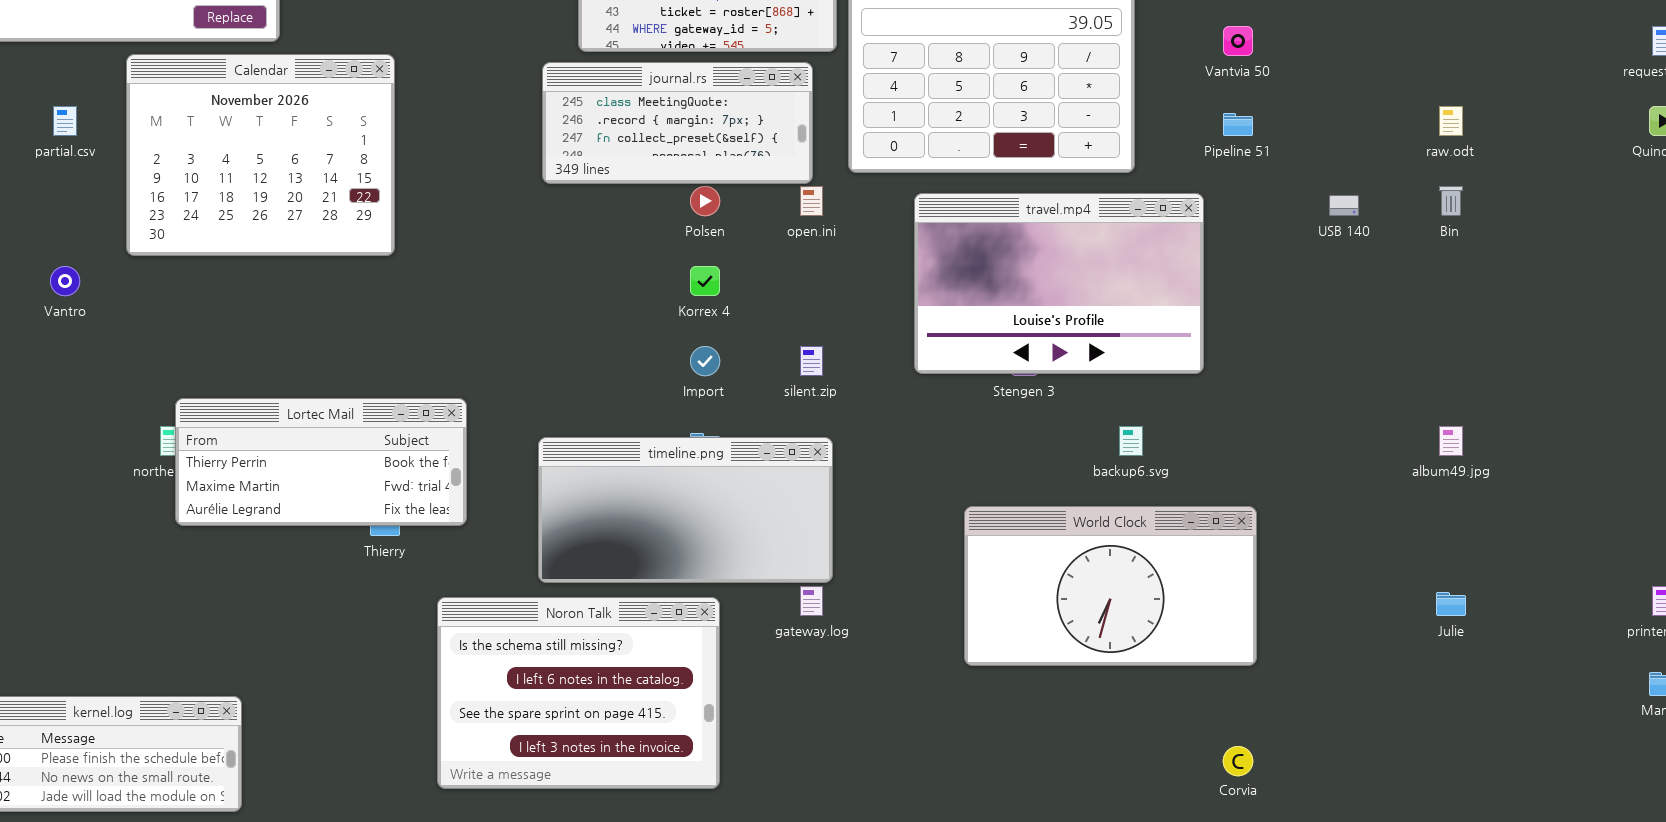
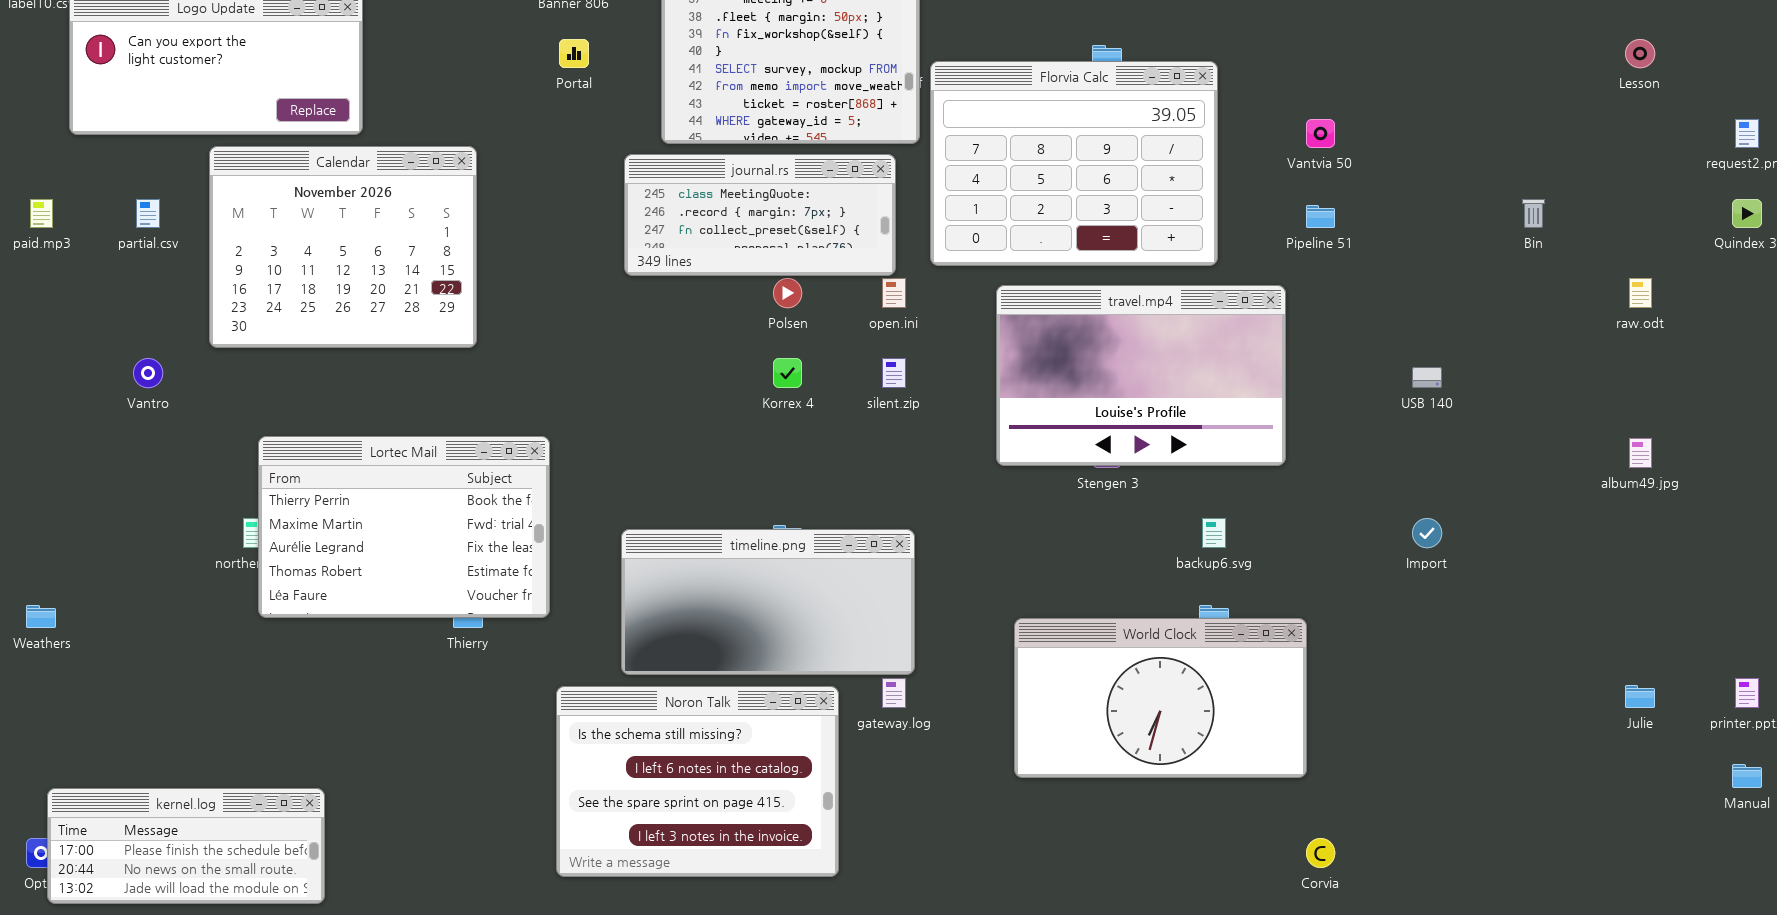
raw.odt: [1439,106,1463,136] -> [1629,278,1652,308], moved
Bin: [1439,186,1463,216] -> [1522,199,1545,228], moved
USB 140: [1329,195,1359,216] -> [1412,367,1442,388], moved
Import: [690,346,720,376] -> [1412,518,1442,548], moved
silent.zip: [800,346,823,376] -> [882,358,906,388], moved
Lortec Mail: [175,398,467,526] -> [258,436,550,618], resized
album49.jpg: [1439,426,1463,456] -> [1629,438,1652,468], moved
World Clock: [964,506,1257,666] -> [1014,618,1307,778], moved
Julie: [1436,592,1466,616] -> [1625,685,1655,708], moved
Noron Talk: [437,597,720,789] -> [556,686,839,877], moved

